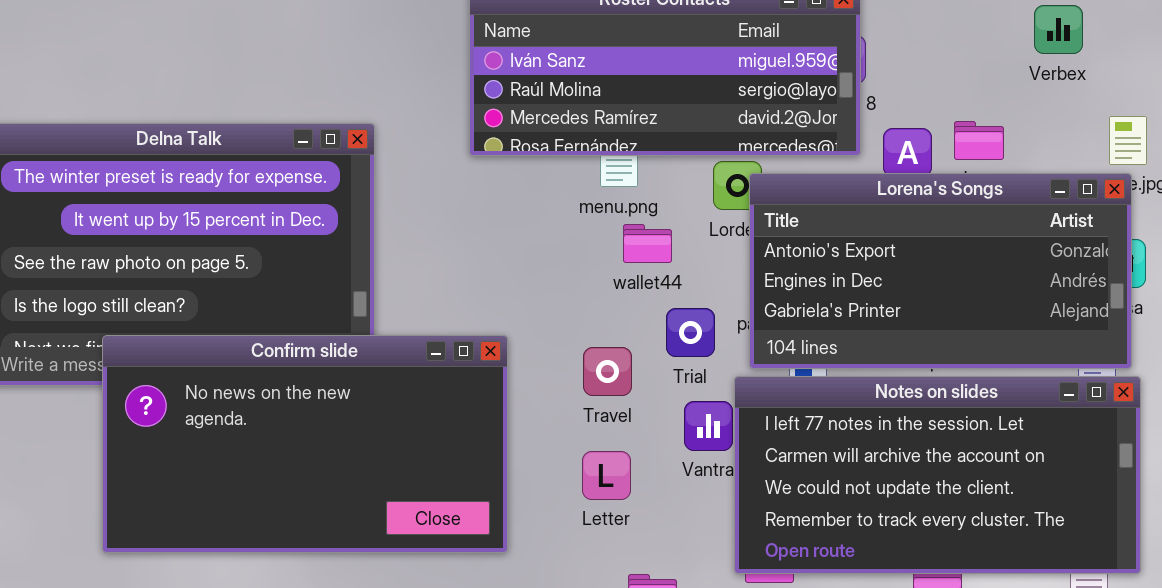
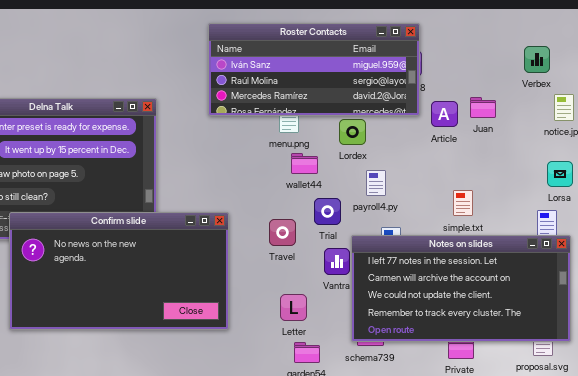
Verbex: [1034,5,1083,54] -> [524,46,550,73], moved
Lorena's Songs: [749,173,1132,369] -> none, closed
Letter: [582,451,631,500] -> [280,294,307,321], moved

